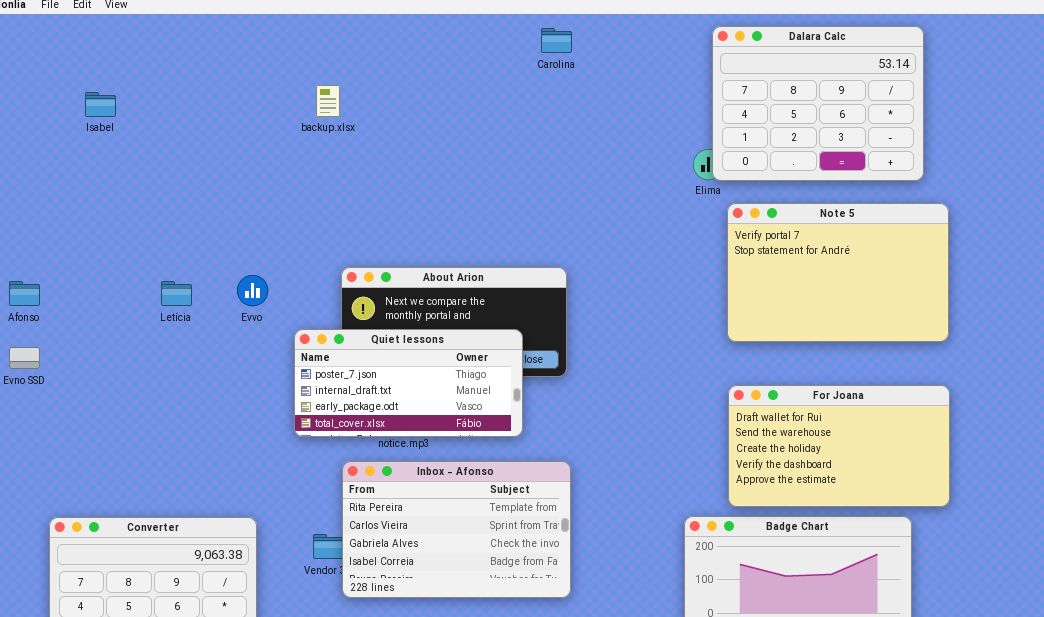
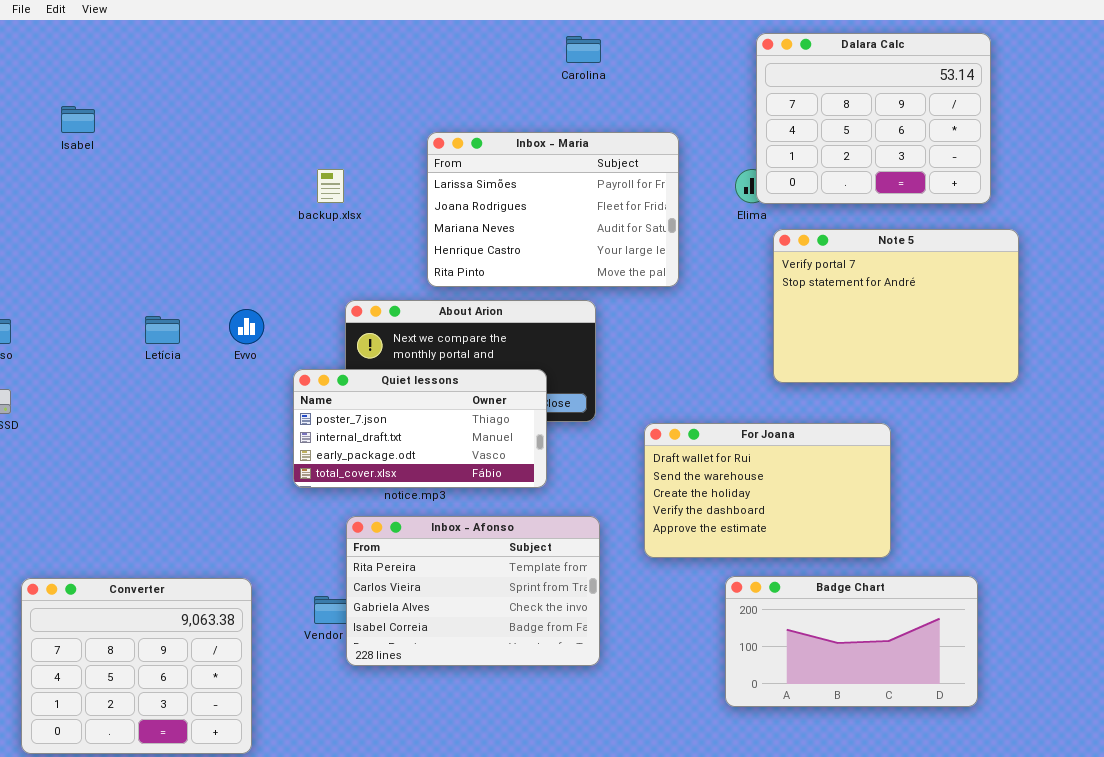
backup.xlsx: [316,85,340,117] -> [317,169,344,203], moved
Inbox - Maria: none -> [427,132,679,287], opened
For Joana: [728,385,950,507] -> [644,423,891,558], moved

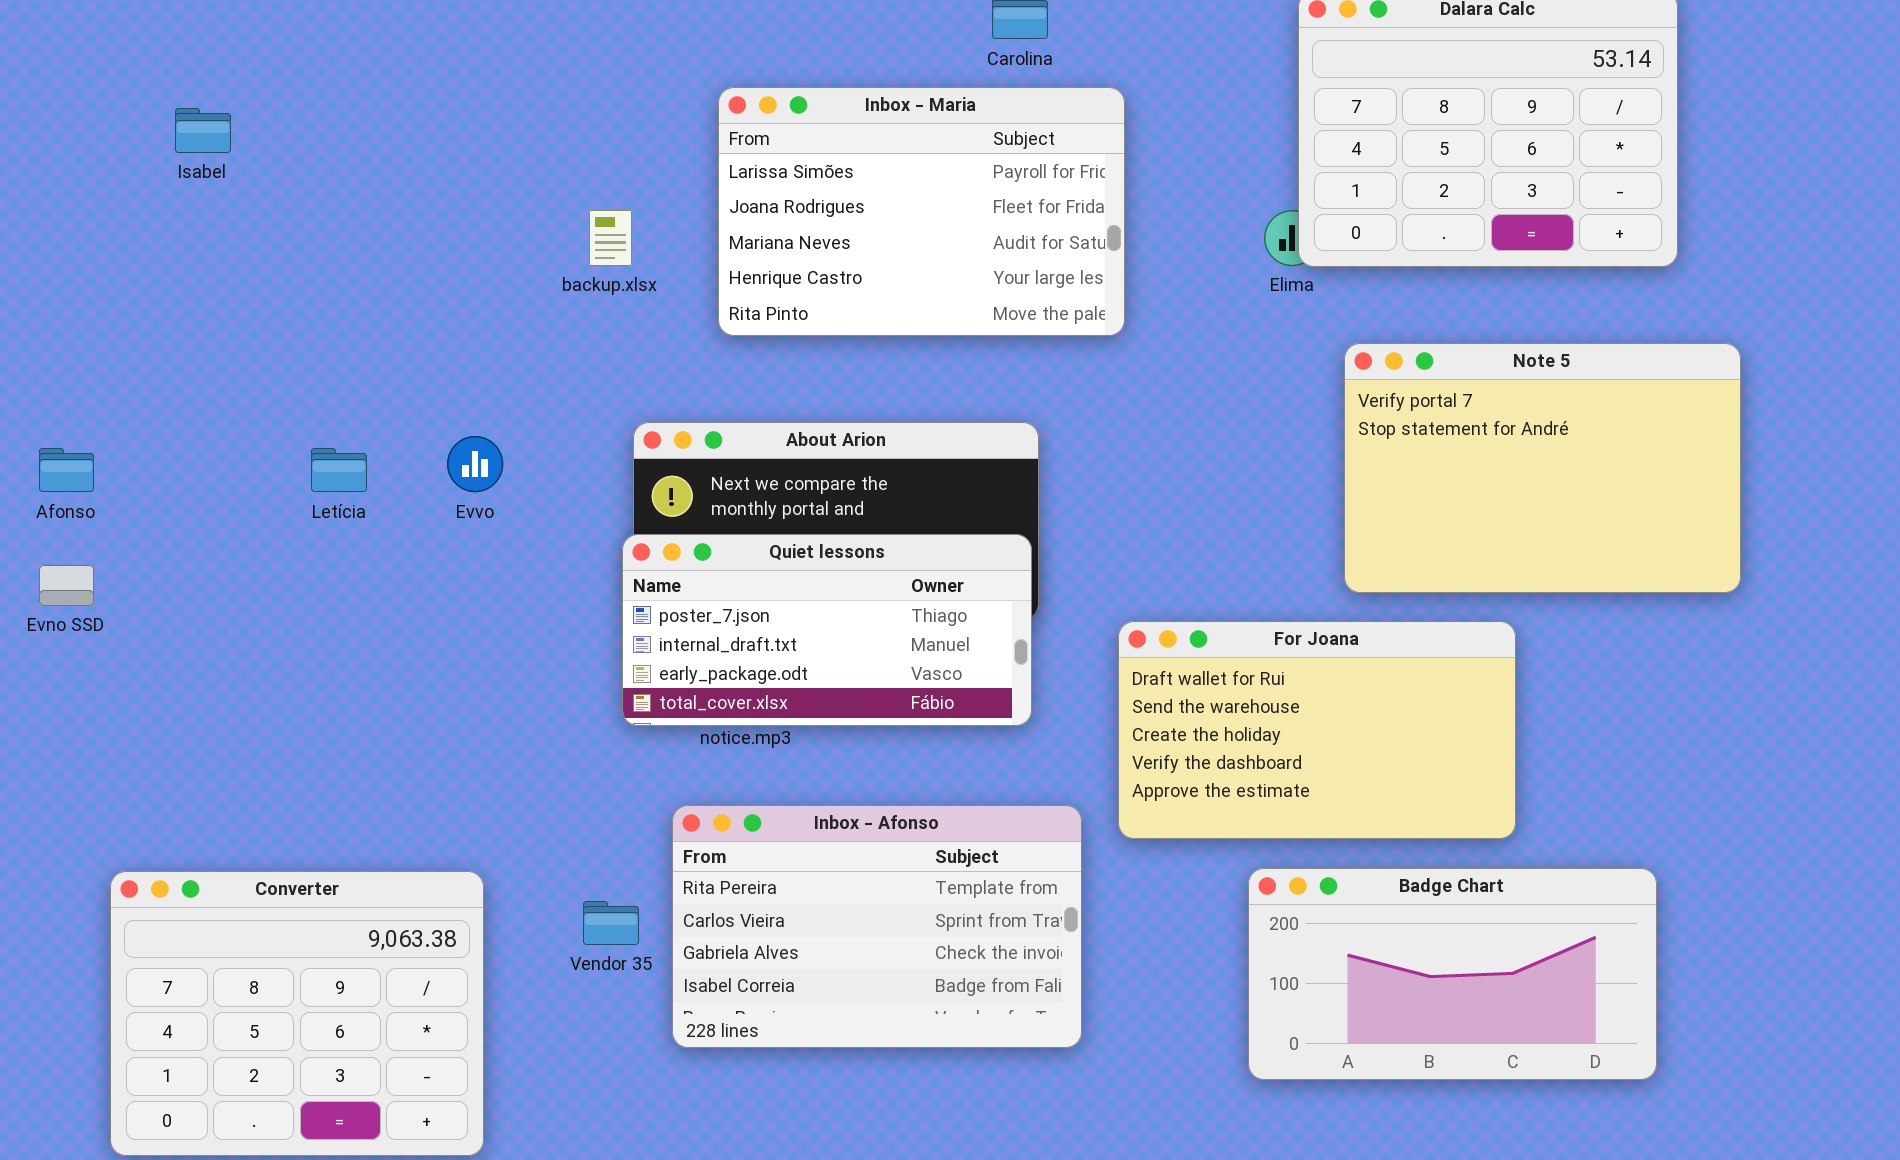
Inbox - Maria: [427,132,679,287] -> [718,87,1125,336], moved
Note 5: [773,229,1019,383] -> [1344,343,1741,593], moved
Quiet lessons: [293,369,547,488] -> [622,534,1032,726], moved
Inbox - Afonso: [346,516,600,666] -> [672,805,1082,1048], moved

